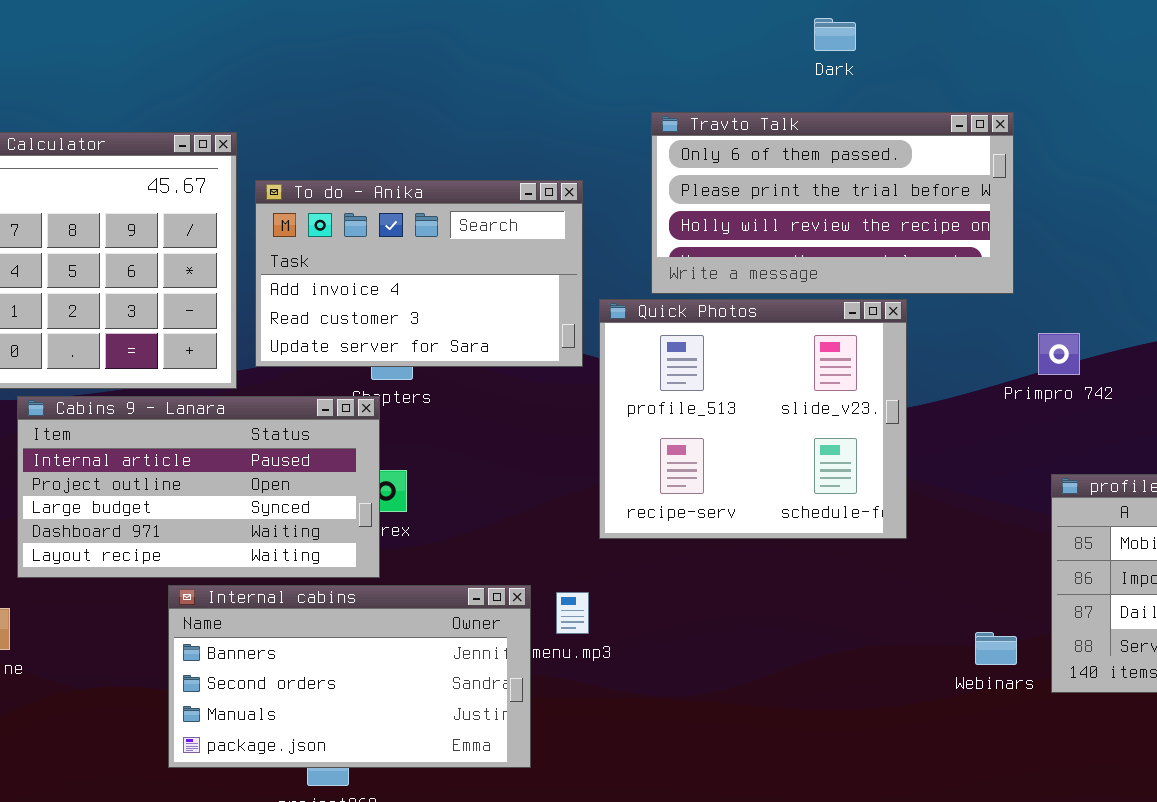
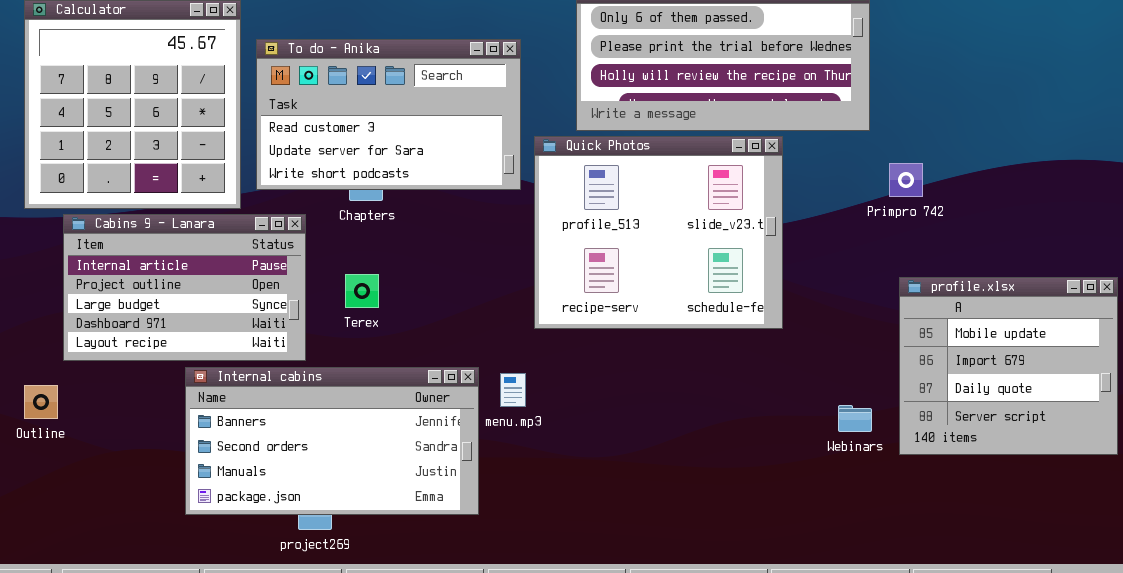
To do - Anika: [255,180,583,367] -> [256,39,521,190], scrolled down 1 row
Cabins 9 - Lanara: [17,396,380,578] -> [63,214,306,361], resized

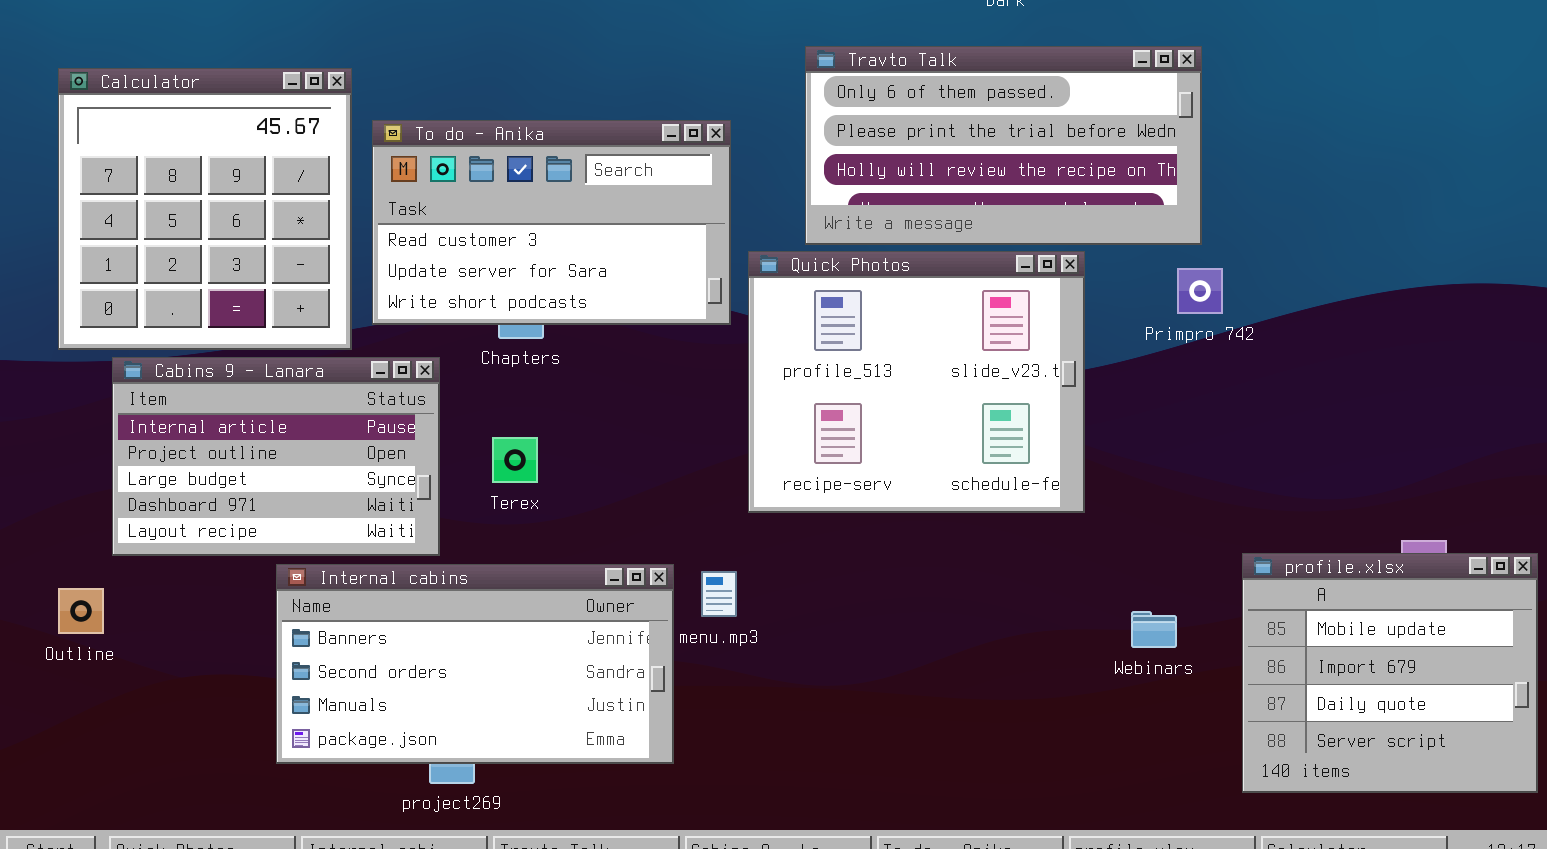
Primpro 742: [889,163,923,197] -> [1177,268,1223,314], moved
profile.xlsx: [899,277,1118,455] -> [1242,553,1538,793], moved
Webinars: [838,405,872,432] -> [1131,611,1177,648], moved

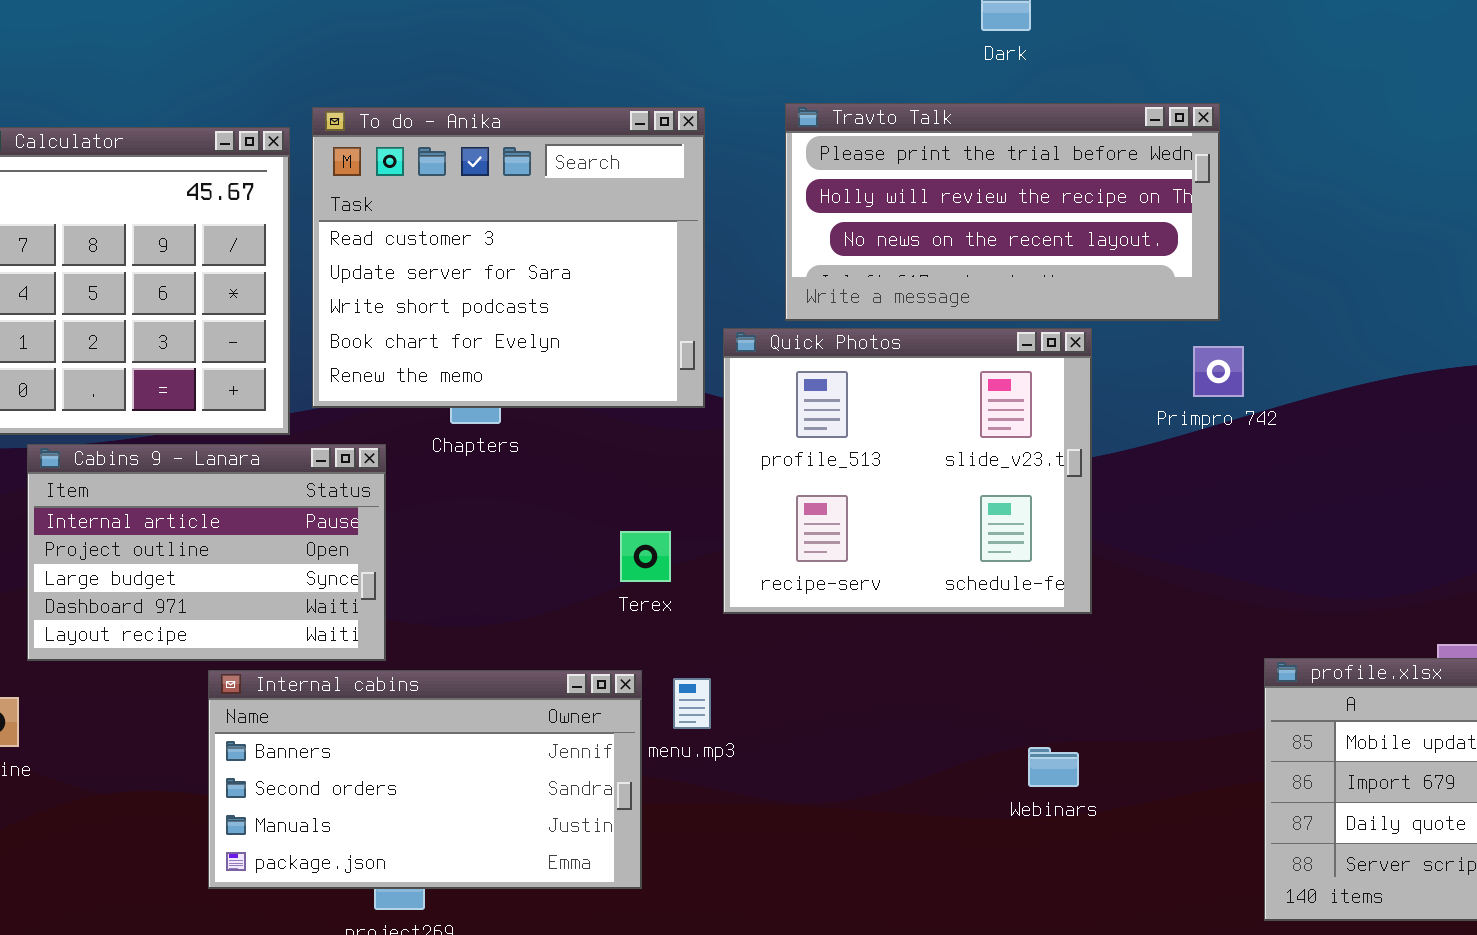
Travto Talk: [805,46,1202,245] -> [785,103,1220,321], scrolled down 1 row
To do - Anika: [372,120,731,325] -> [312,107,705,408], resized
Terex: [492,437,538,483] -> [620,531,671,582], moved
Webinars: [1131,611,1177,648] -> [1028,747,1079,787], moved

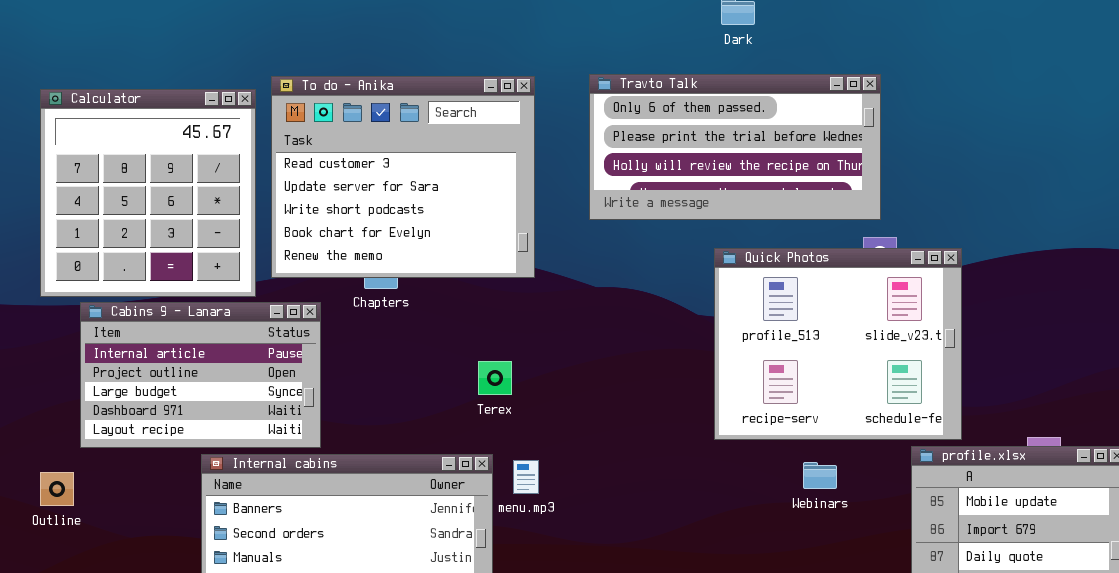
Travto Talk: [785,103,1220,321] -> [589,74,881,220], scrolled up 1 row
Quick Photos: [723,328,1092,614] -> [714,248,962,440], moved
Webinars: [1028,747,1079,787] -> [803,462,837,489], moved

